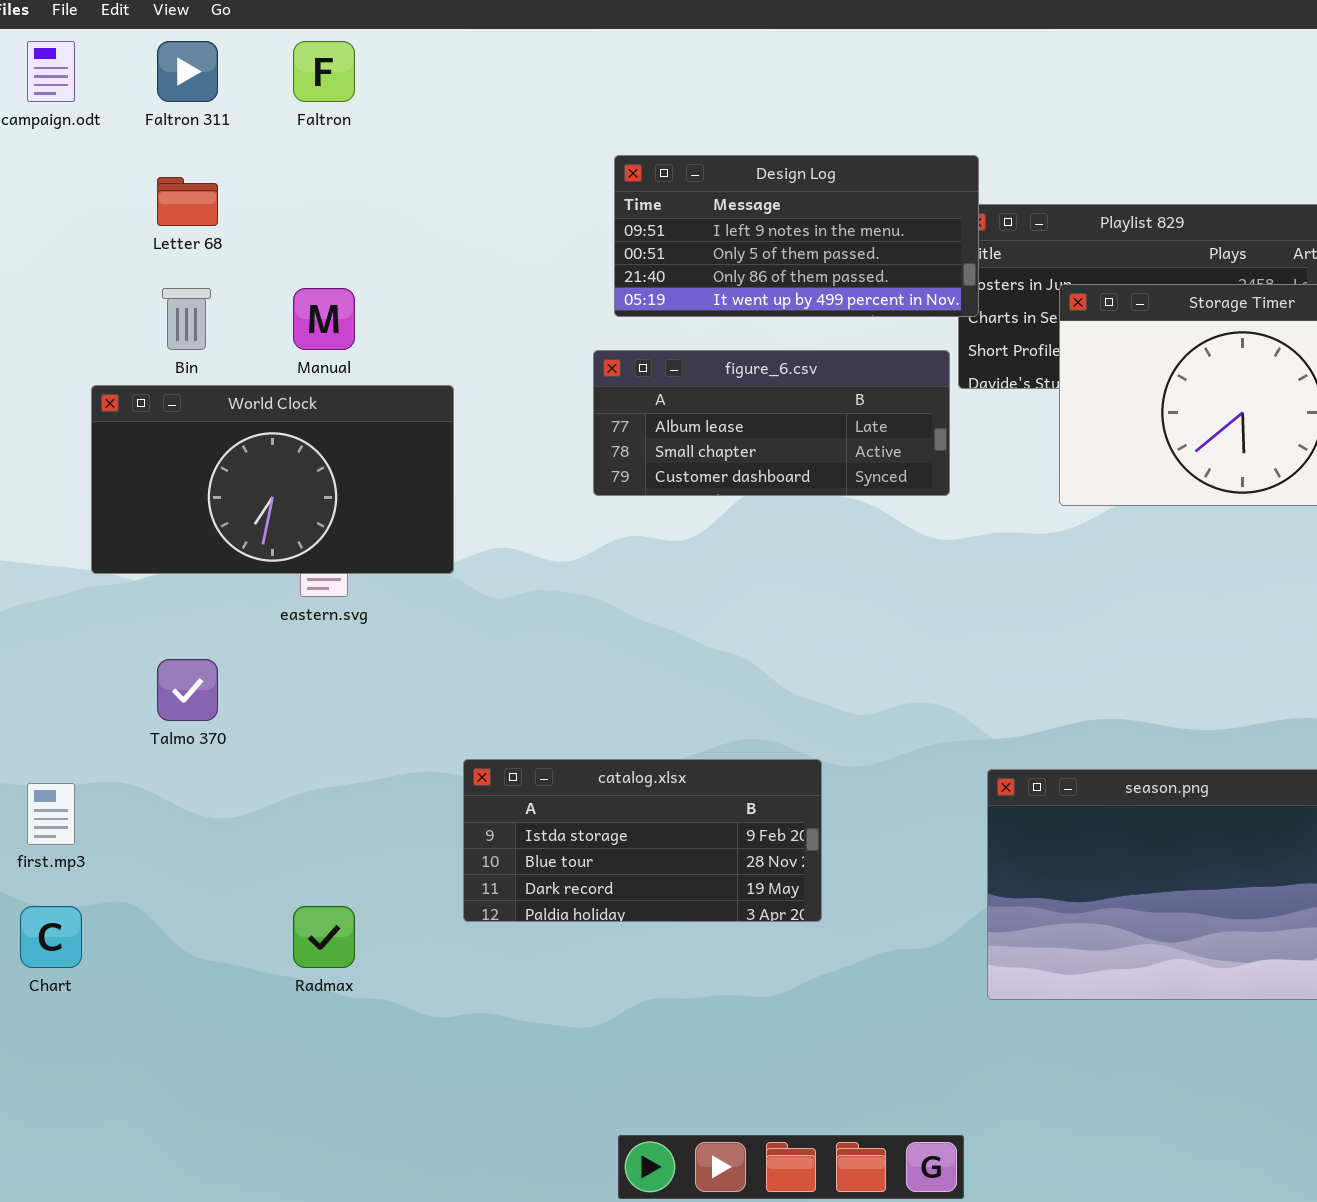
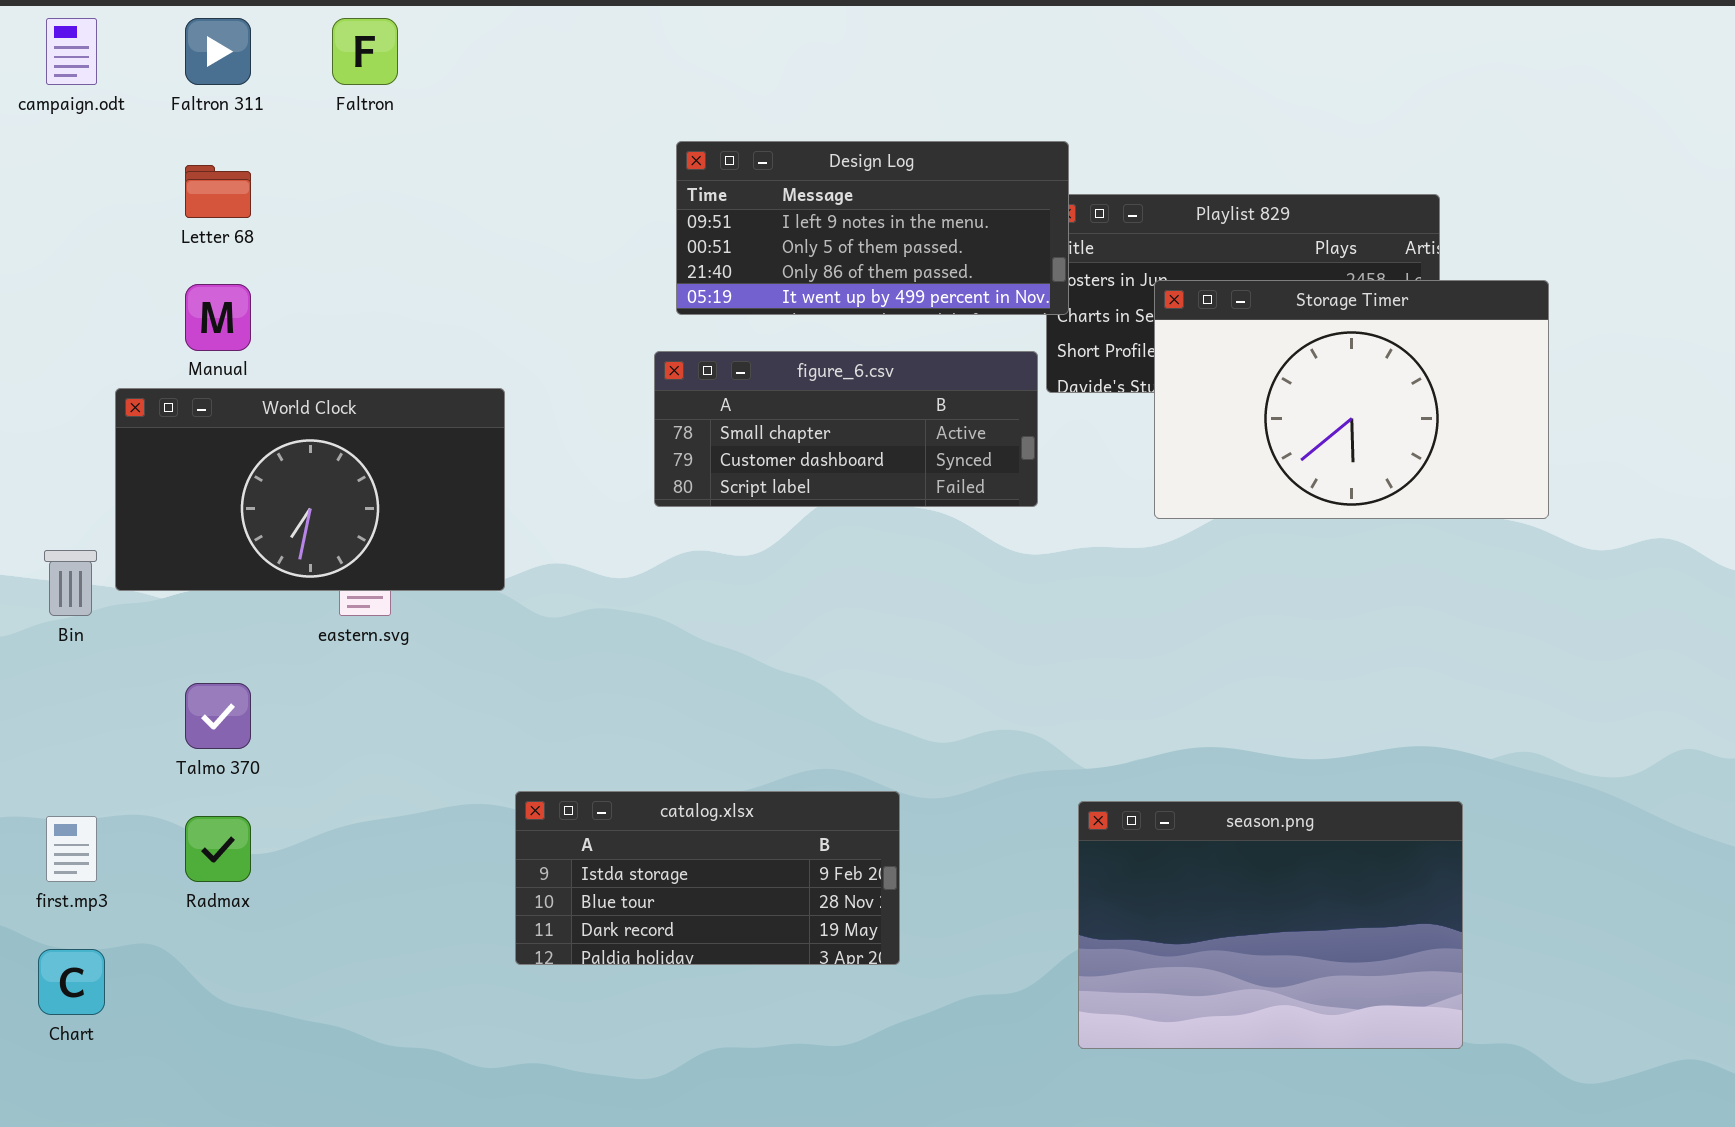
Bin: [162,288,211,350] -> [44,550,97,616], moved
Manual: [293,288,355,350] -> [185,284,251,351], moved
figure_6.csv: [593,350,950,496] -> [654,351,1038,507], scrolled down 1 row
Radmax: [293,906,355,968] -> [185,816,251,882], moved

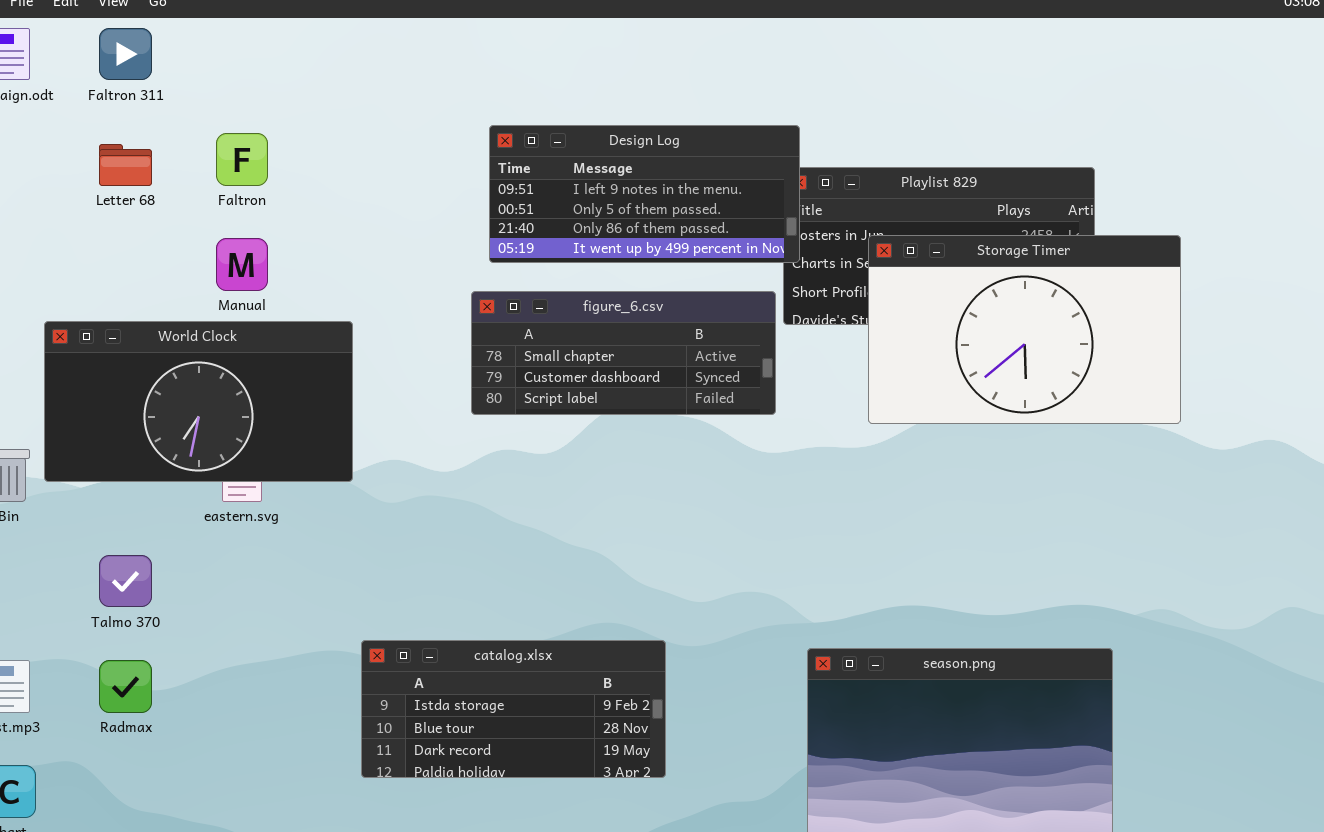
Faltron: [332,18,398,85] -> [216,133,268,186], moved
Manual: [185,284,251,351] -> [216,238,268,291], moved

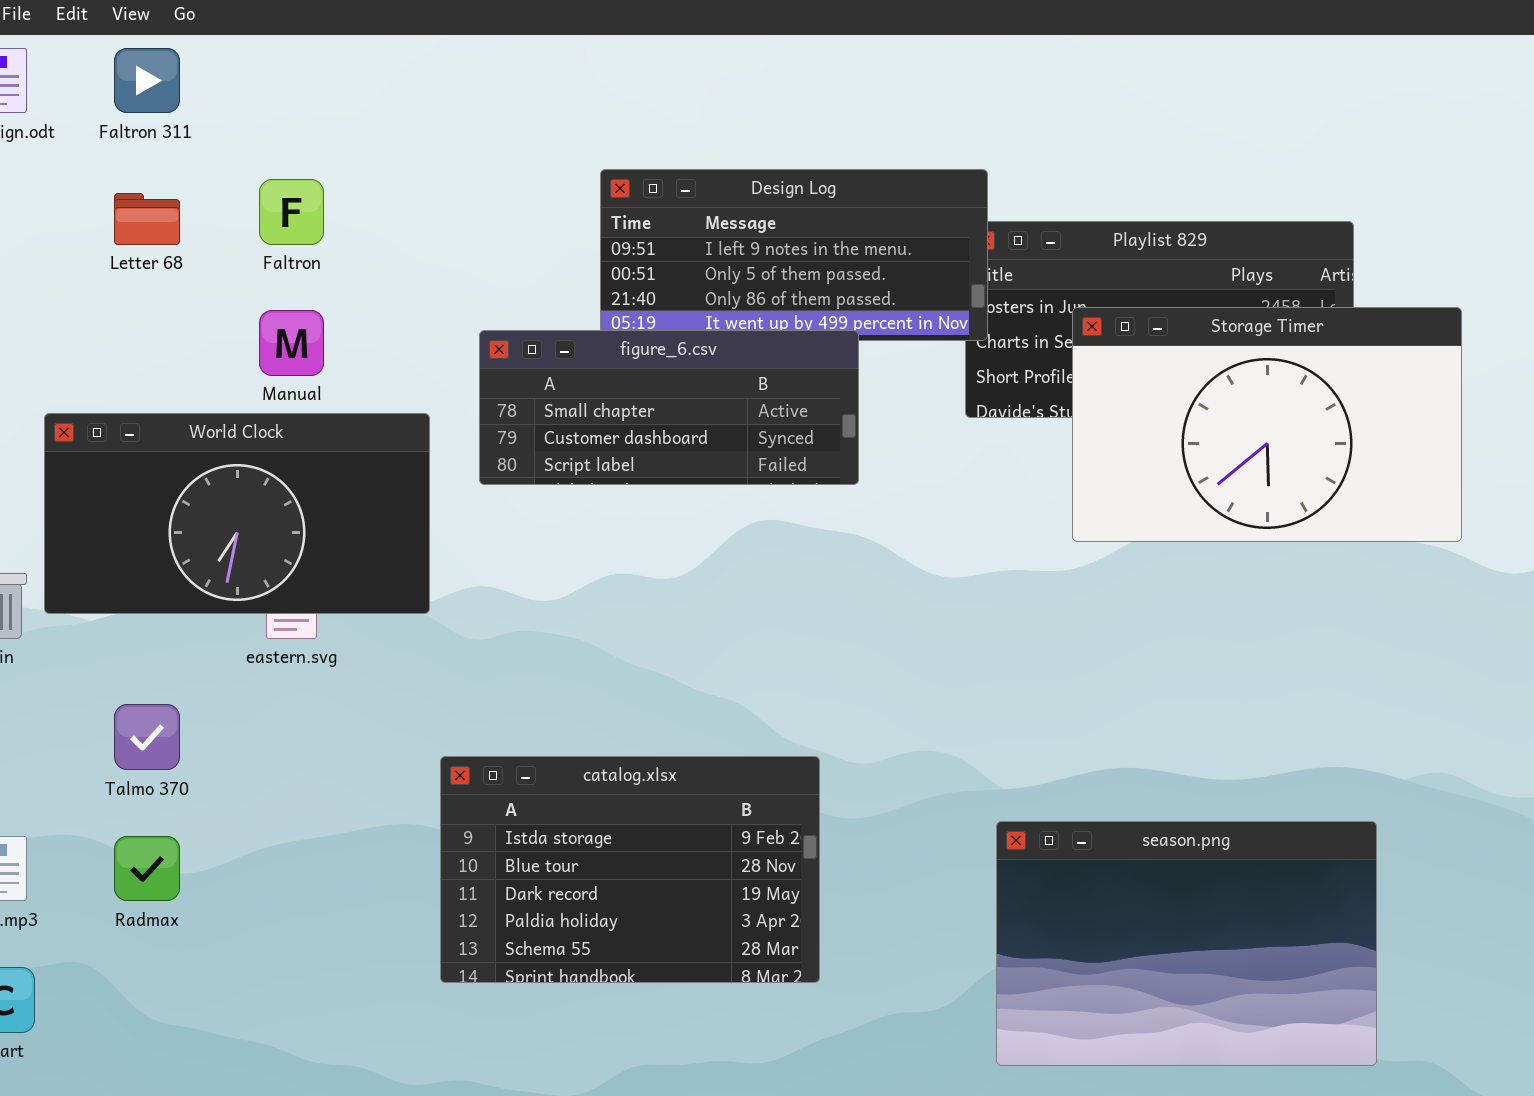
figure_6.csv: [471,291,776,415] -> [479,330,859,485], moved
catalog.xlsx: [361,640,666,778] -> [440,756,820,983], resized

